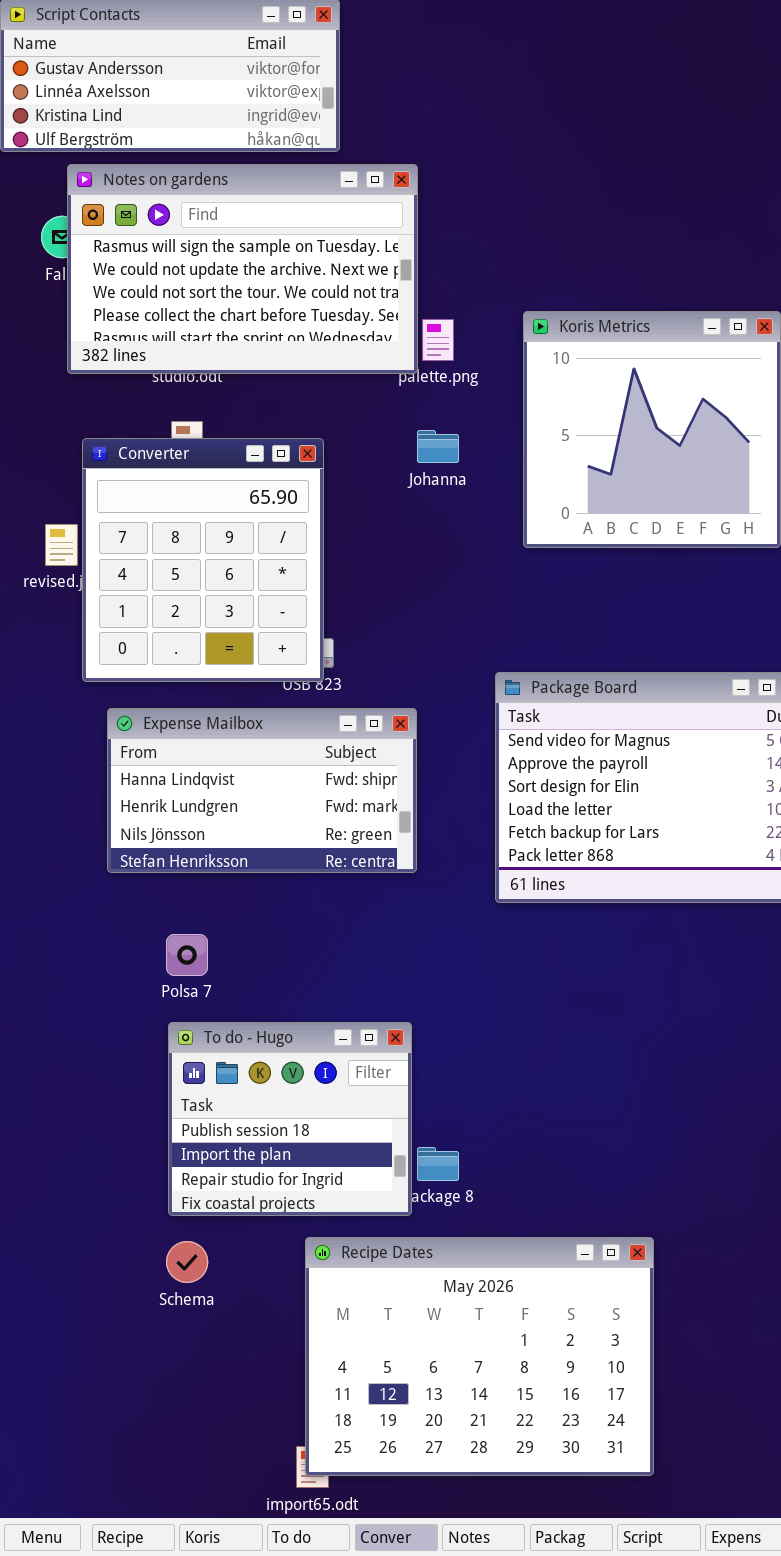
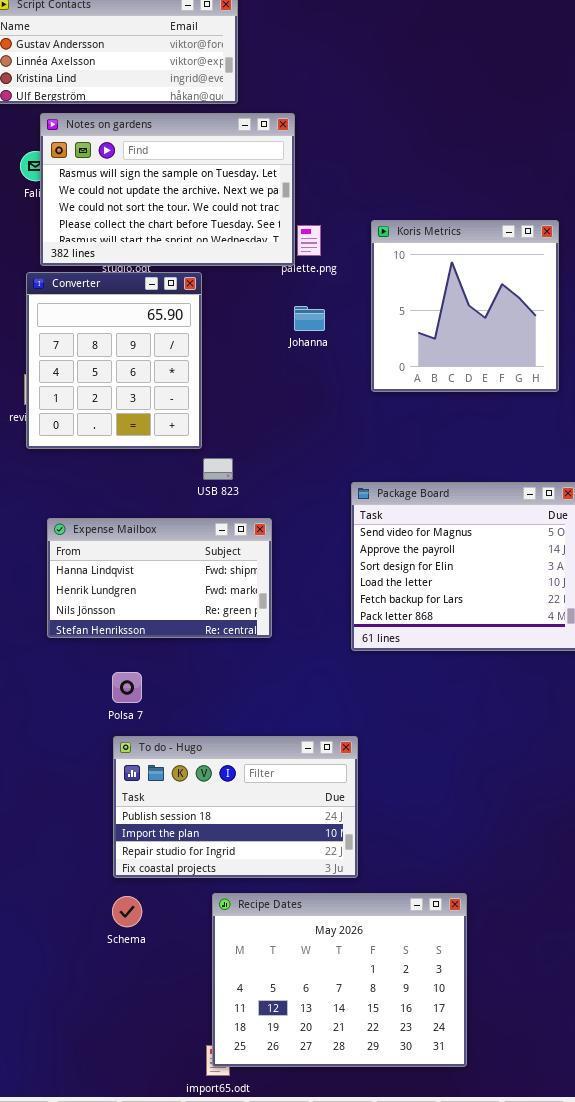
Converter: [82,438,324,682] -> [26,272,202,449], moved
Expense Mailbox: [107,708,417,873] -> [47,518,272,638], moved
To do - Hugo: [168,1022,412,1216] -> [113,736,358,878], resized

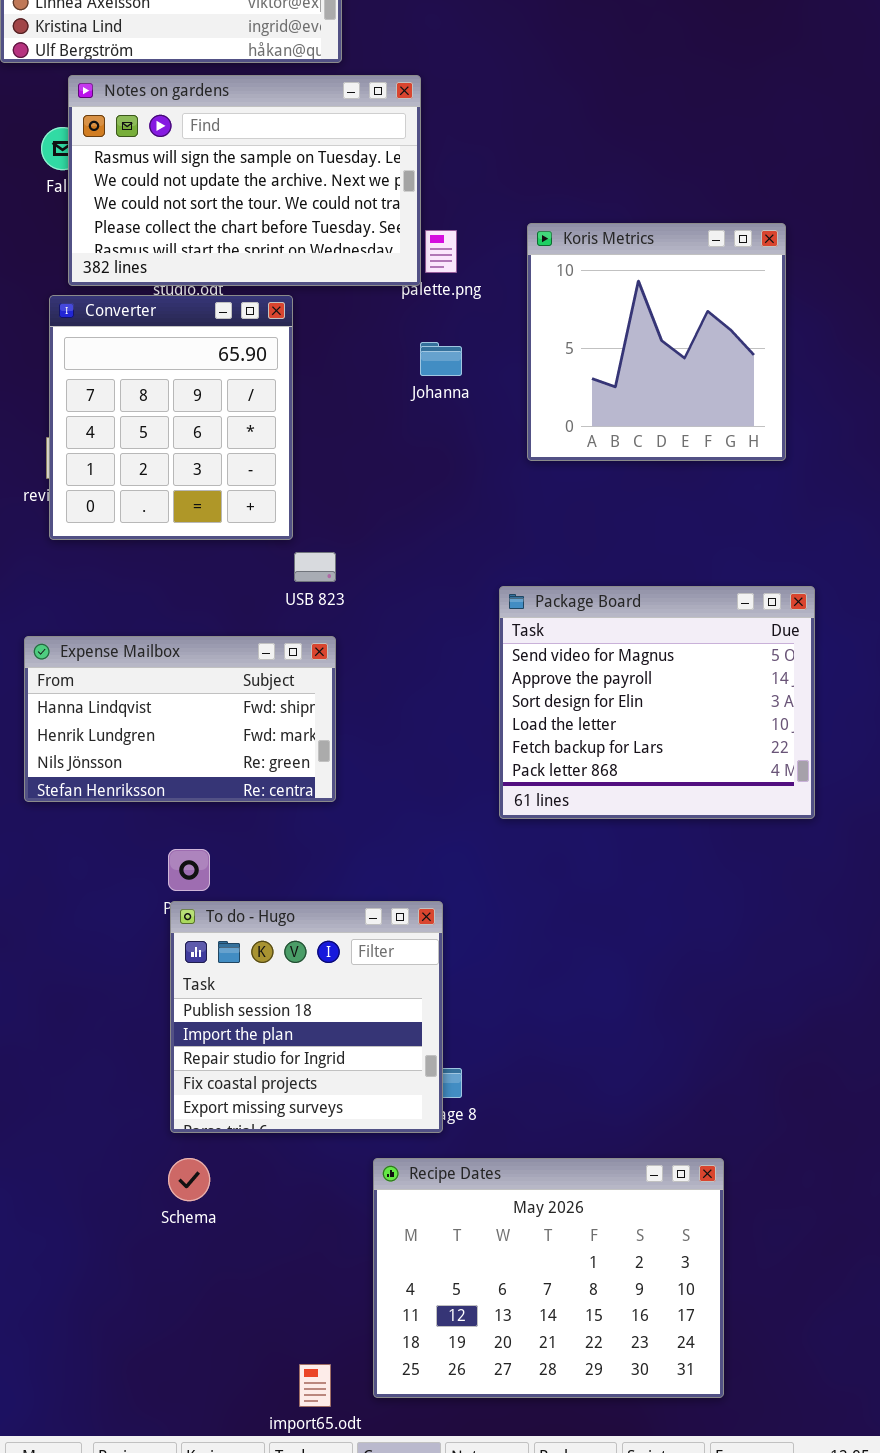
Expense Mailbox: [47,518,272,638] -> [24,636,336,802], moved
To do - Hugo: [113,736,358,878] -> [170,901,443,1133], resized
Recipe Dates: [212,893,467,1067] -> [373,1158,724,1398], moved

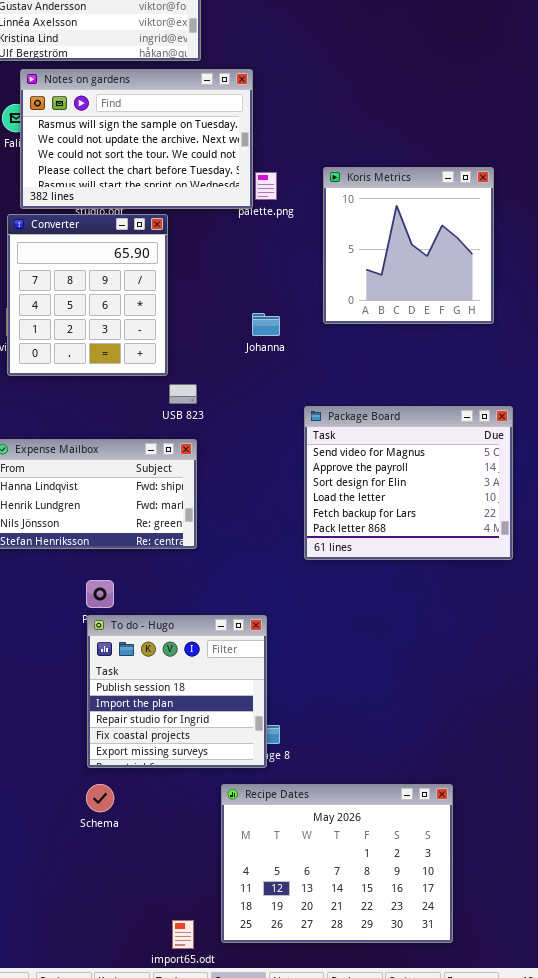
Johanna: [420,342,462,376] -> [252,313,280,336], moved

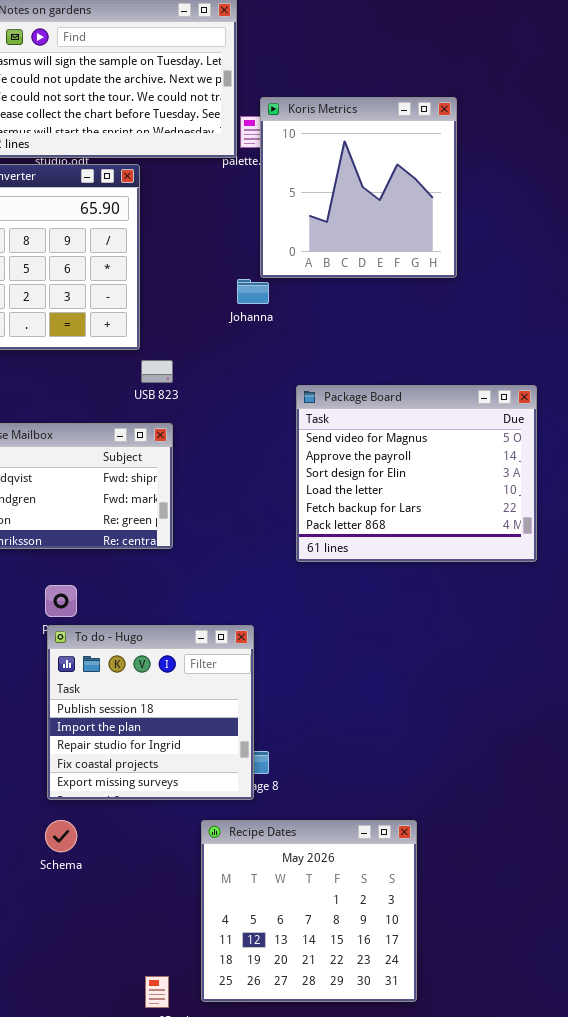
Koris Metrics: [323,167,494,324] -> [260,97,457,278], moved
Recipe Dates: [221,784,453,943] -> [201,820,417,1002], resized

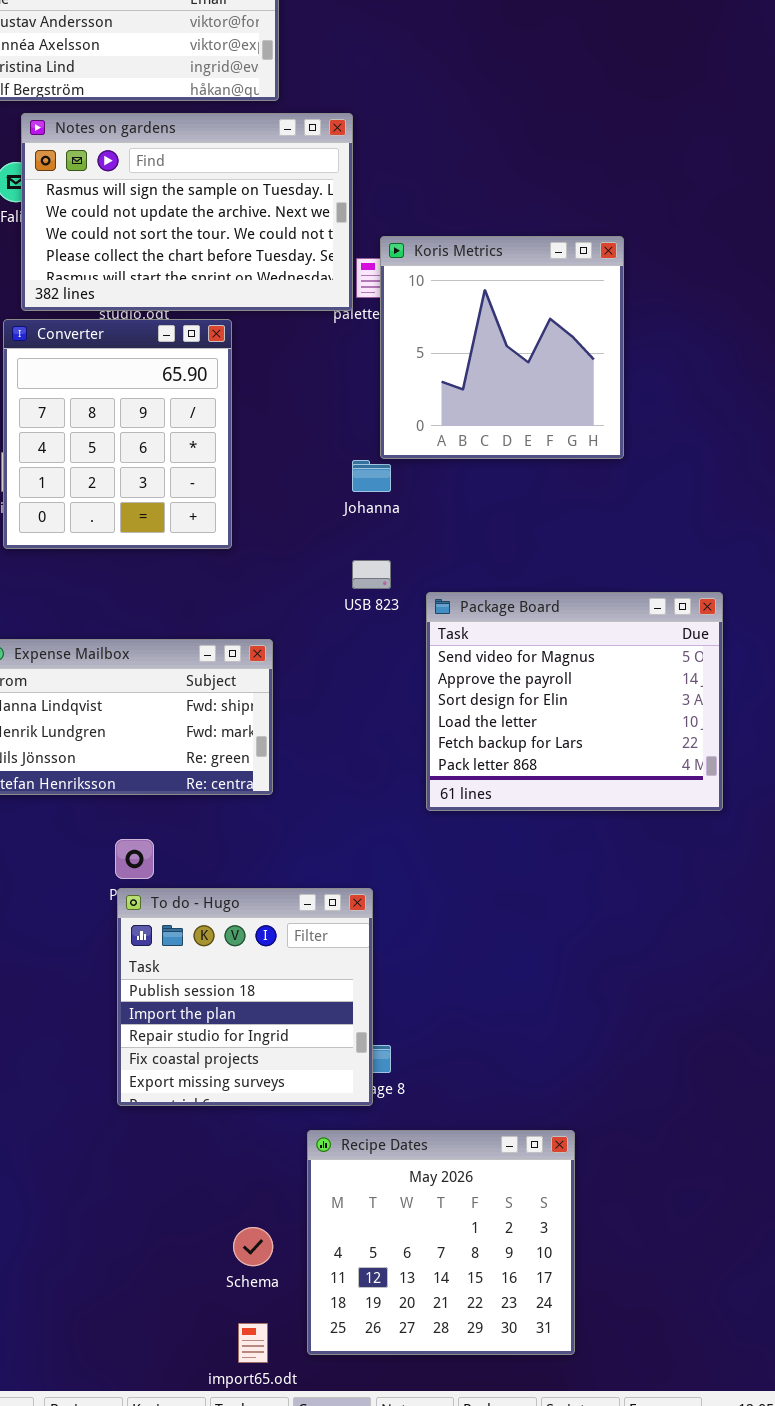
USB 823: [141,360,173,383] -> [352,560,391,589], moved
Schema: [45,820,77,852] -> [233,1227,273,1266], moved

